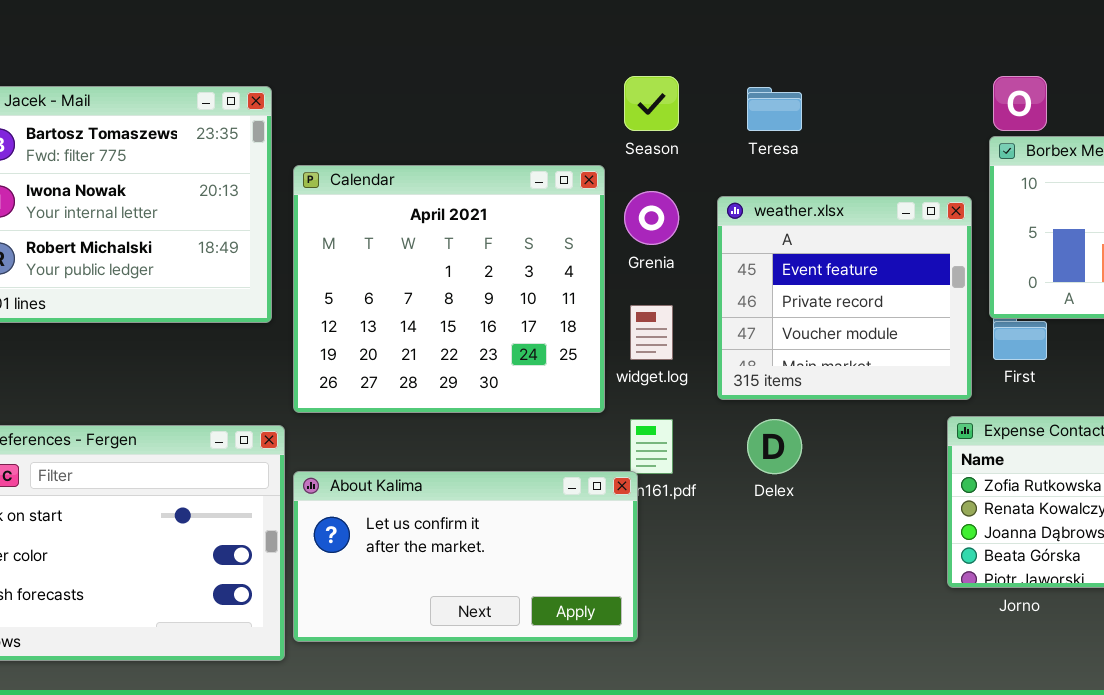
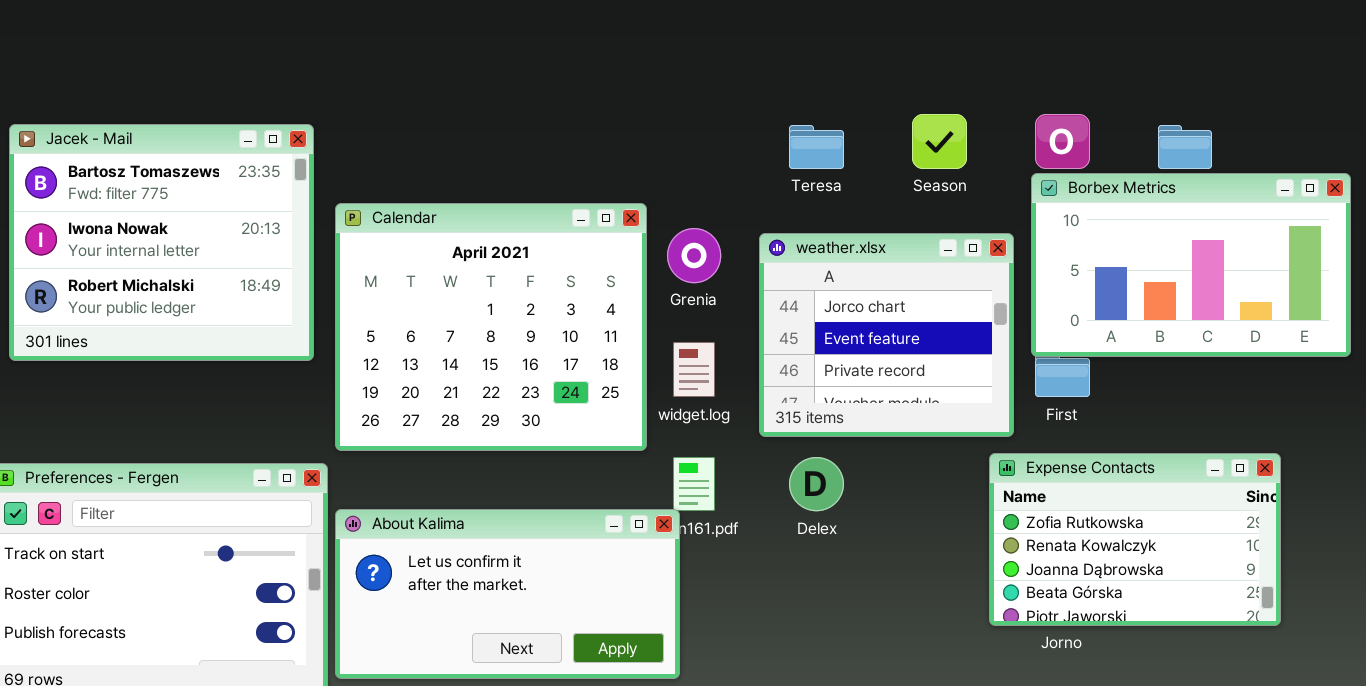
Season: [624,76,679,131] -> [912,114,967,169], moved
weather.xlsx: [717,196,972,400] -> [759,233,1014,437], scrolled up 1 row

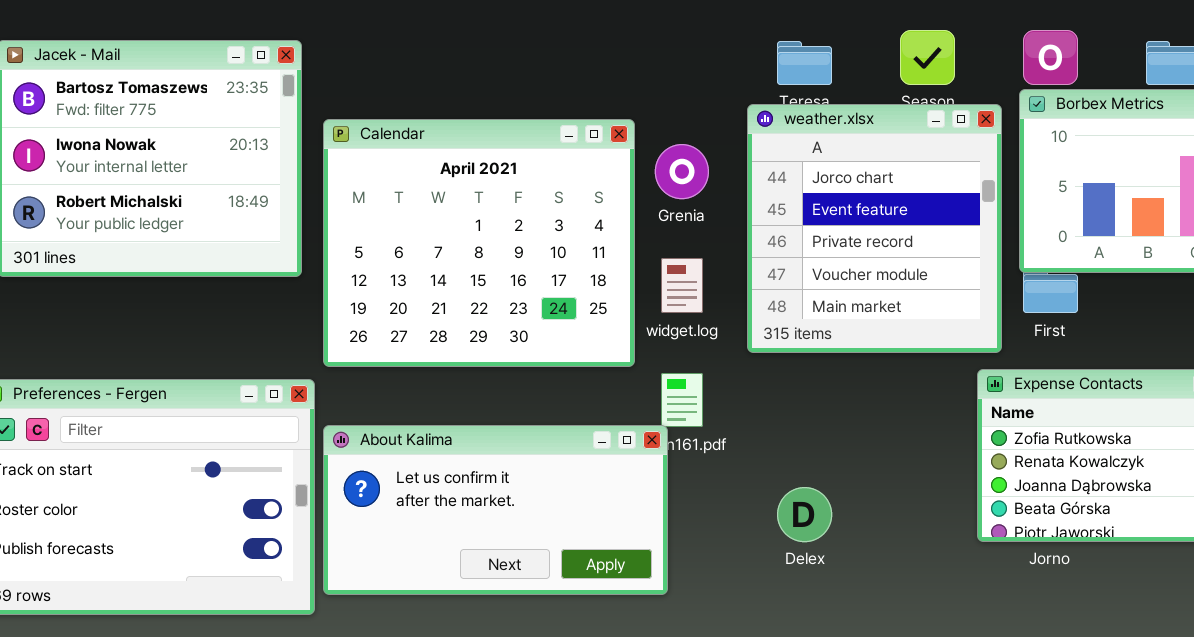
weather.xlsx: [759,233,1014,437] -> [747,104,1002,353], resized
Delex: [789,457,844,511] -> [777,487,832,542], moved

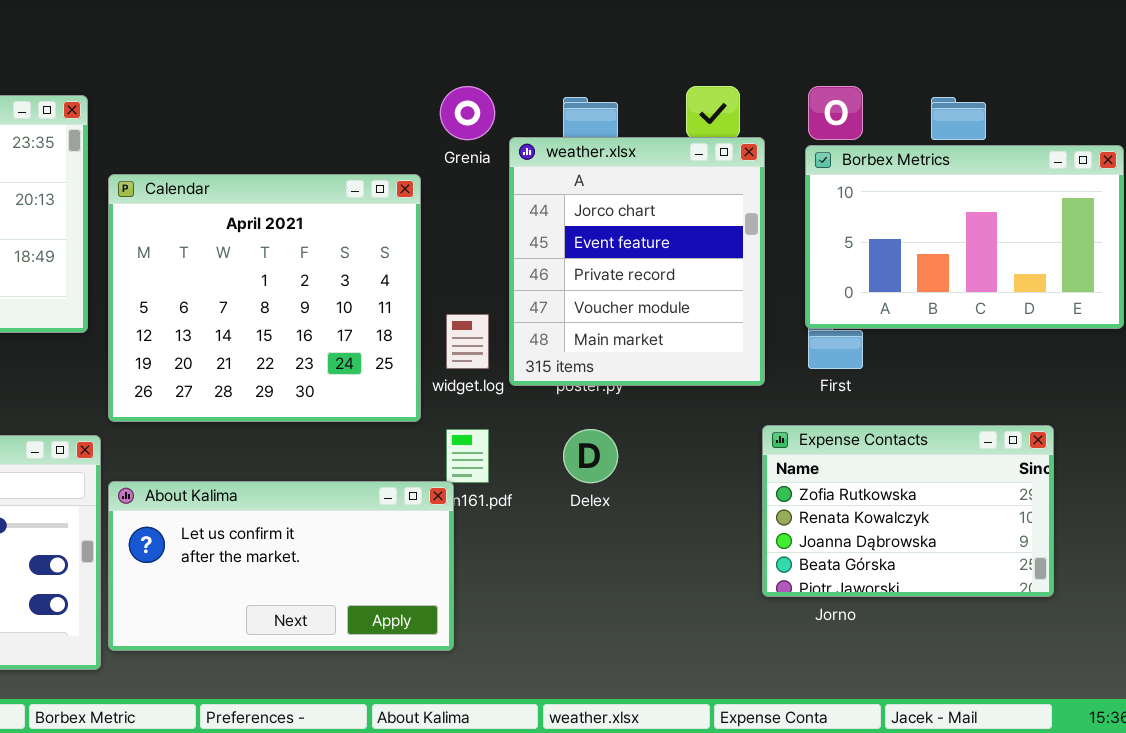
weather.xlsx: [747,104,1002,353] -> [509,137,765,386], moved
Grenia: [655,144,709,199] -> [440,86,495,140], moved
Delex: [777,487,832,542] -> [563,429,618,483], moved

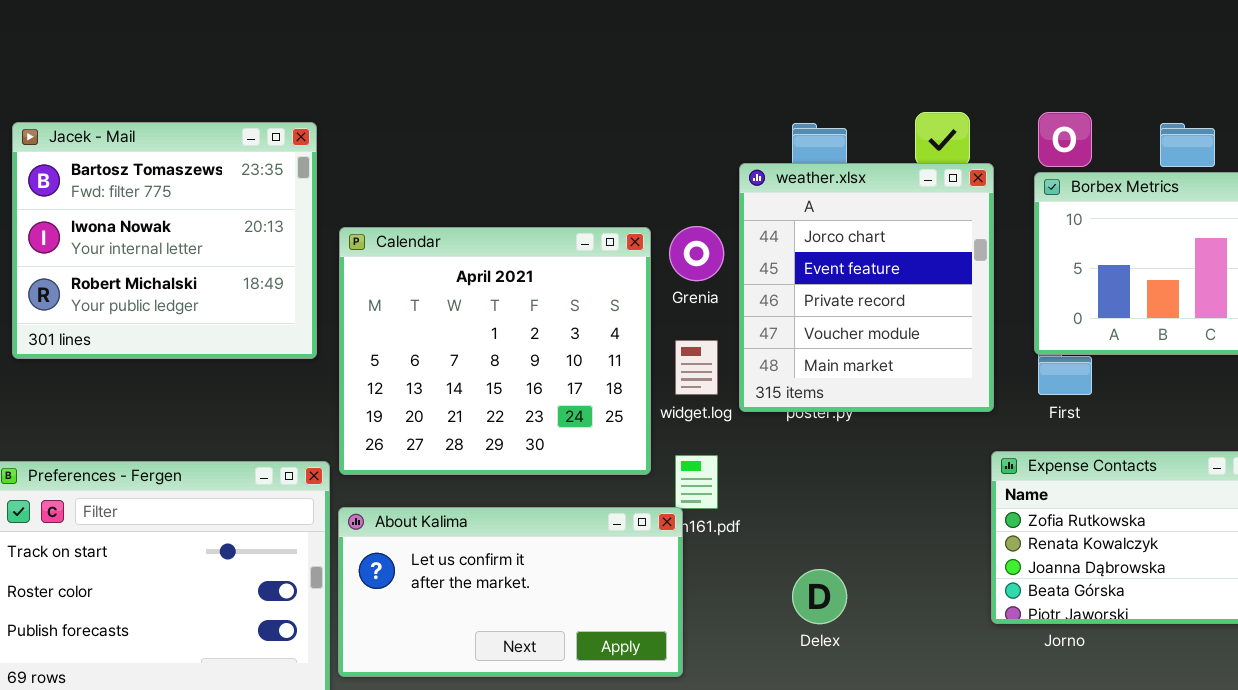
Grenia: [440,86,495,140] -> [669,226,724,281], moved
Calendar: [108,174,421,422] -> [339,227,651,475], moved
Delex: [563,429,618,483] -> [792,569,847,624], moved

